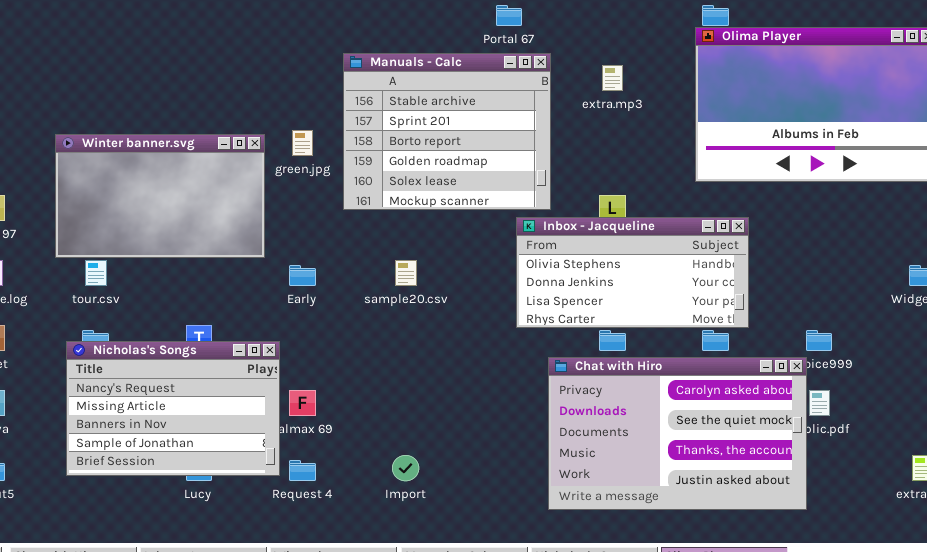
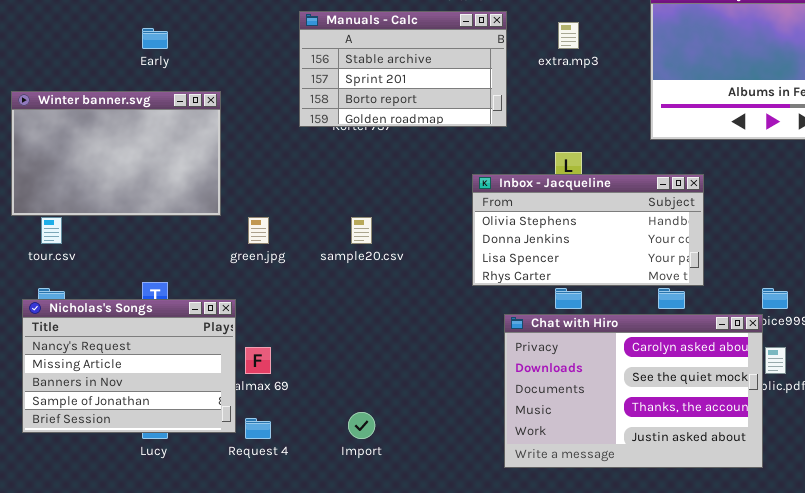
Manuals - Calc: [343,53,551,210] -> [299,11,507,127], resized
green.jpg: [292,130,313,156] -> [248,217,269,244], moved
Early: [289,265,316,286] -> [142,28,168,49], moved

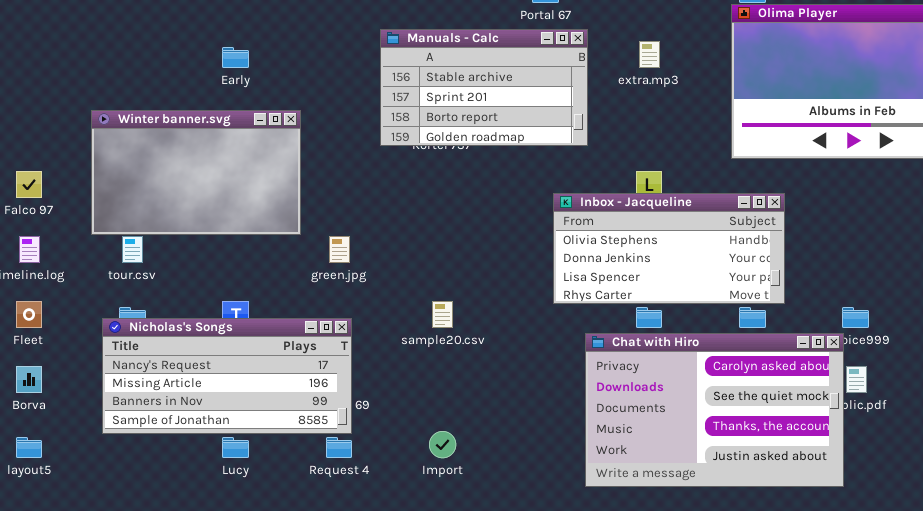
sample20.csv: [351,217,372,244] -> [432,301,453,328], moved
Nicholas's Songs: [22,299,236,433] -> [102,318,352,434], resized

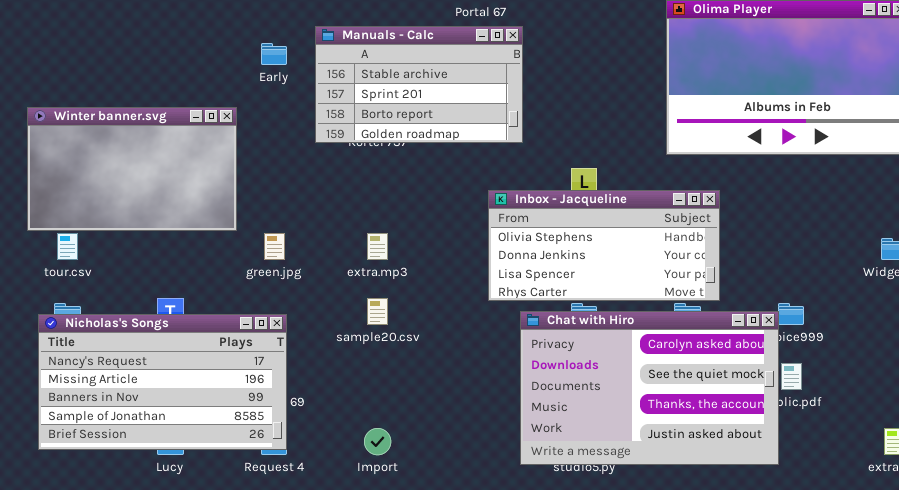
extra.mp3: [639,41,660,68] -> [367,233,388,260], moved
Early: [222,47,249,68] -> [261,43,287,65], moved
Nicholas's Songs: [102,318,352,434] -> [38,314,287,450], resized
Chat with Hiro: [585,333,844,487] -> [520,311,779,465], moved

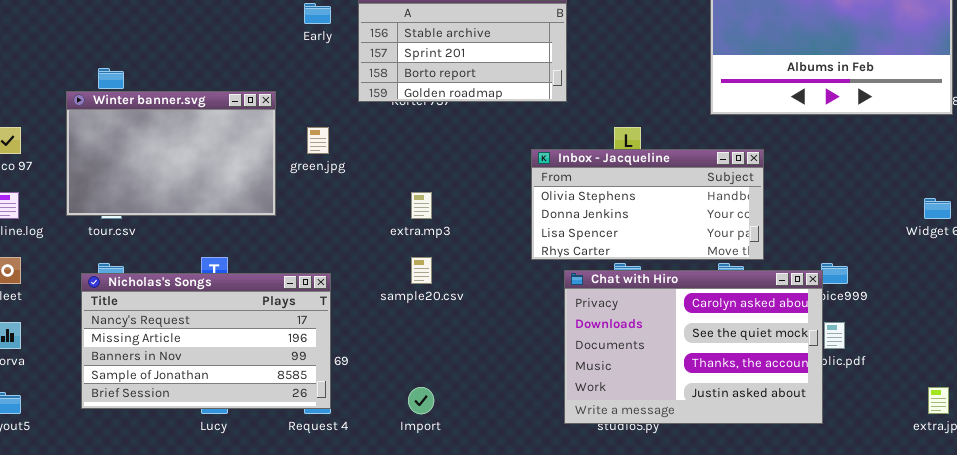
Winter banner.svg: [27,107,237,231] -> [66,91,276,216], moved
green.jpg: [264,233,285,260] -> [307,127,329,154], moved

